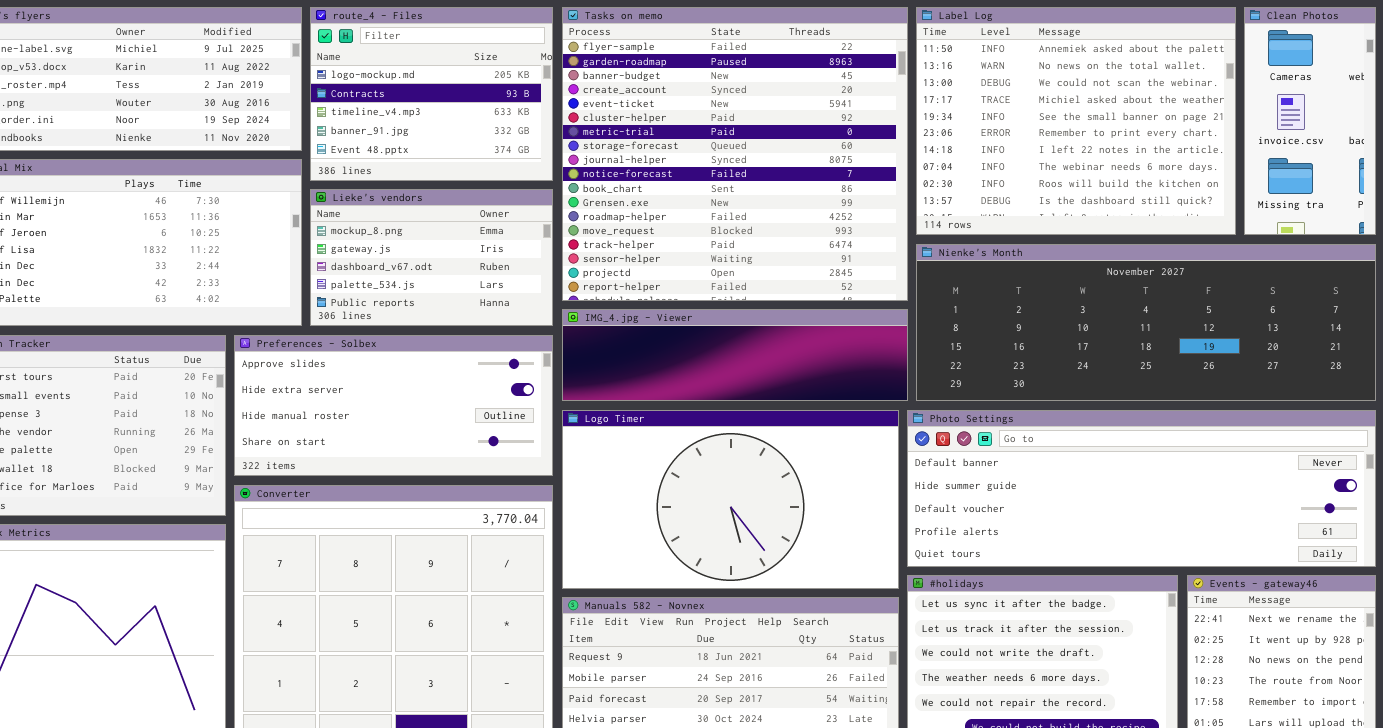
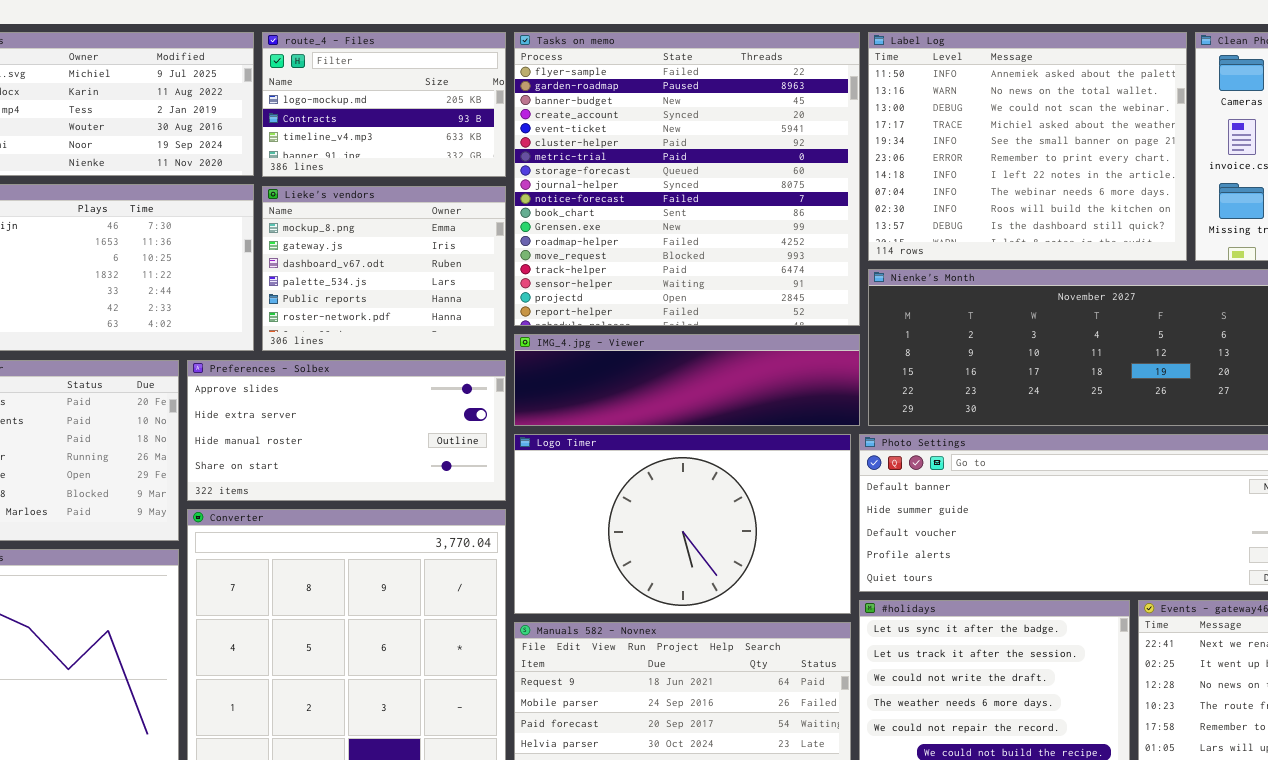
route_4 - Files: [310,7,553,181] -> [262,32,506,177], resized
Lieke's vendors: [310,189,553,326] -> [262,186,506,351], resized

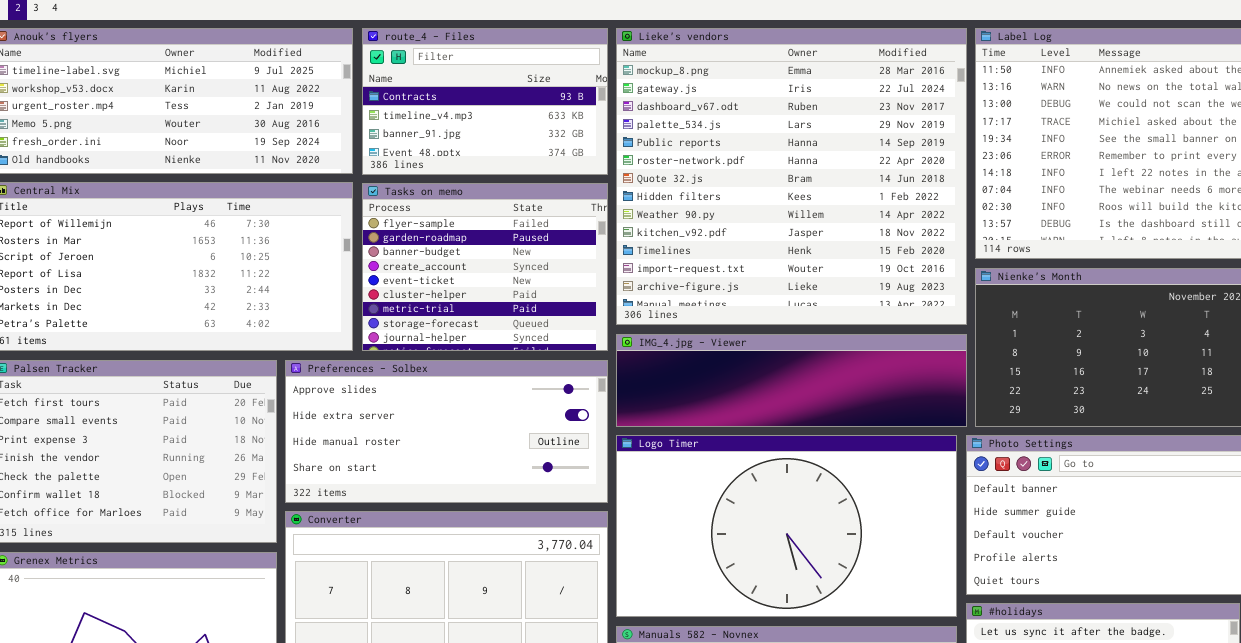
route_4 - Files: [262,32,506,177] -> [362,28,608,175], scrolled down 1 row
Tasks on memo: [514,32,860,326] -> [362,183,608,351], moved, resized
Lieke's vendors: [262,186,506,351] -> [616,28,967,325], moved, resized

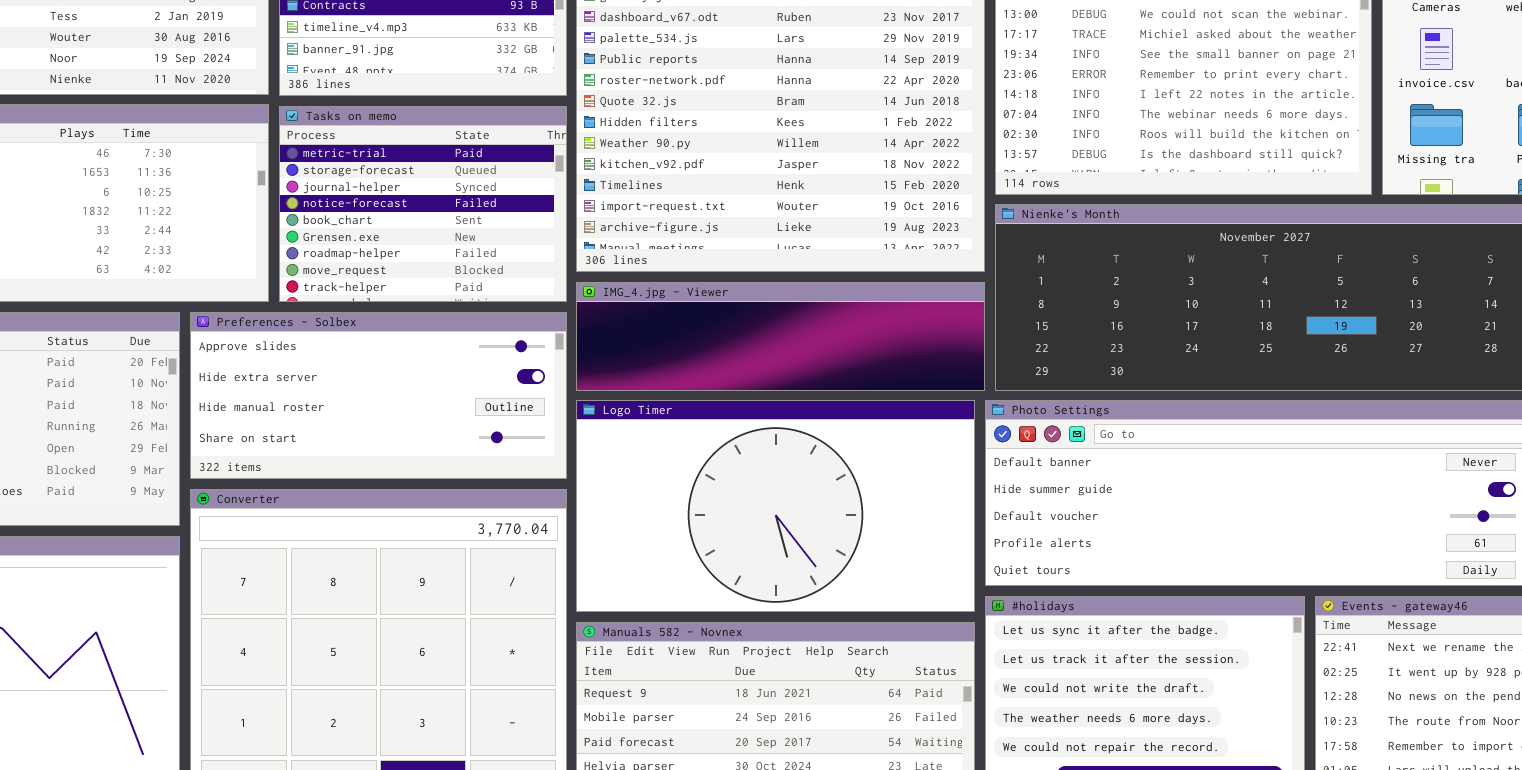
Tasks on memo: [362,183,608,351] -> [279,106,567,302], scrolled down 6 rows

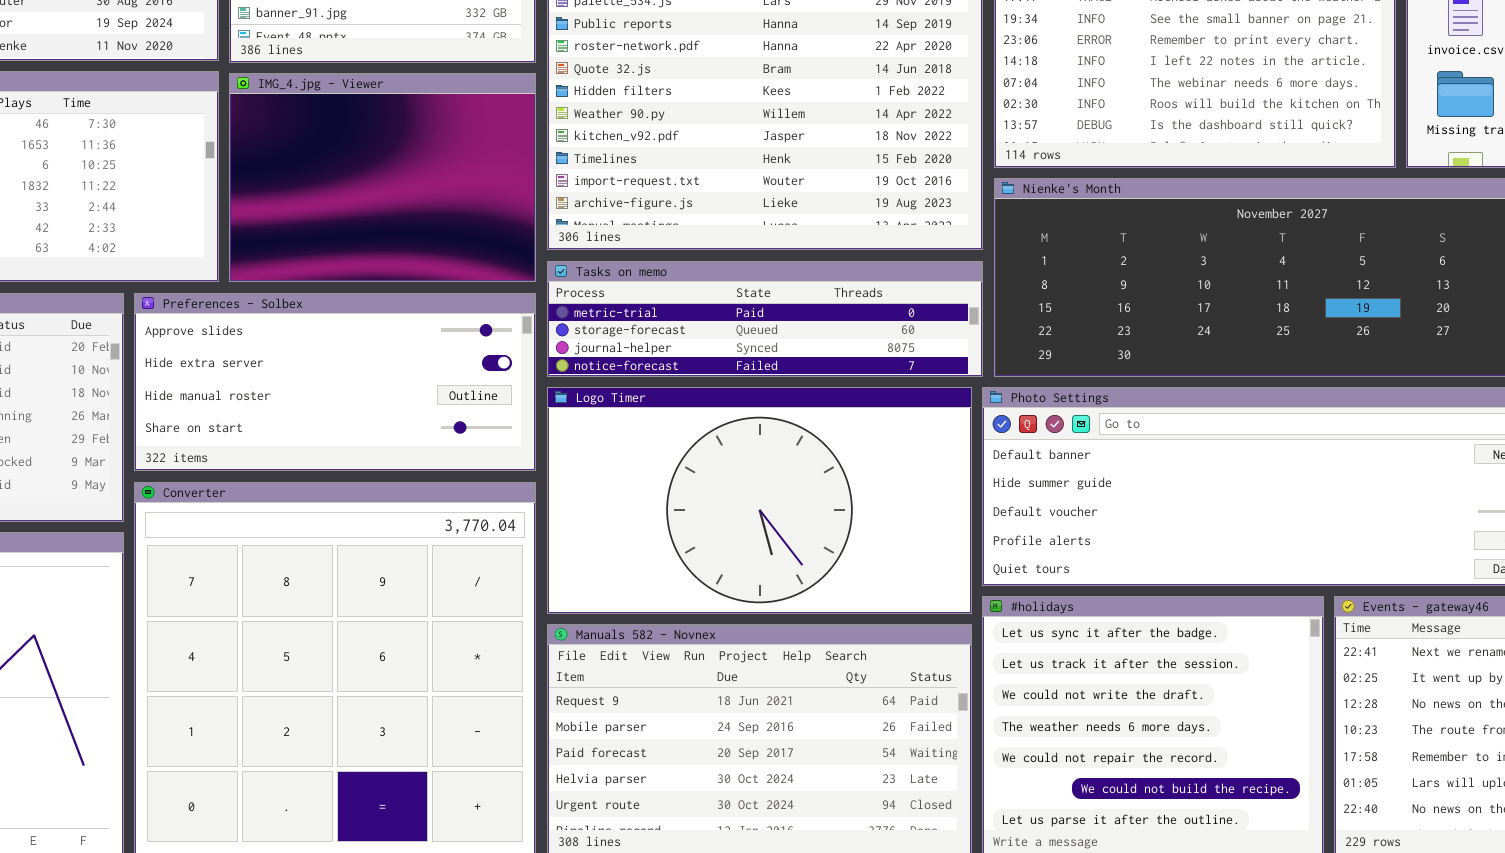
Tasks on memo: [279,106,567,302] -> [547,261,983,377], moved, resized
IMG_4.jpg - Viewer: [576,282,985,391] -> [229,73,536,282], moved, resized

